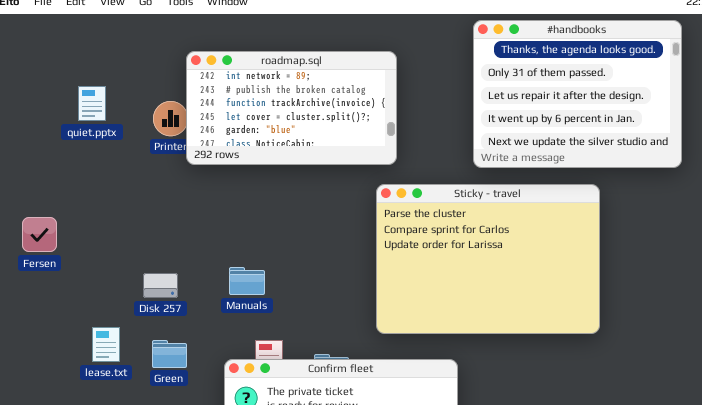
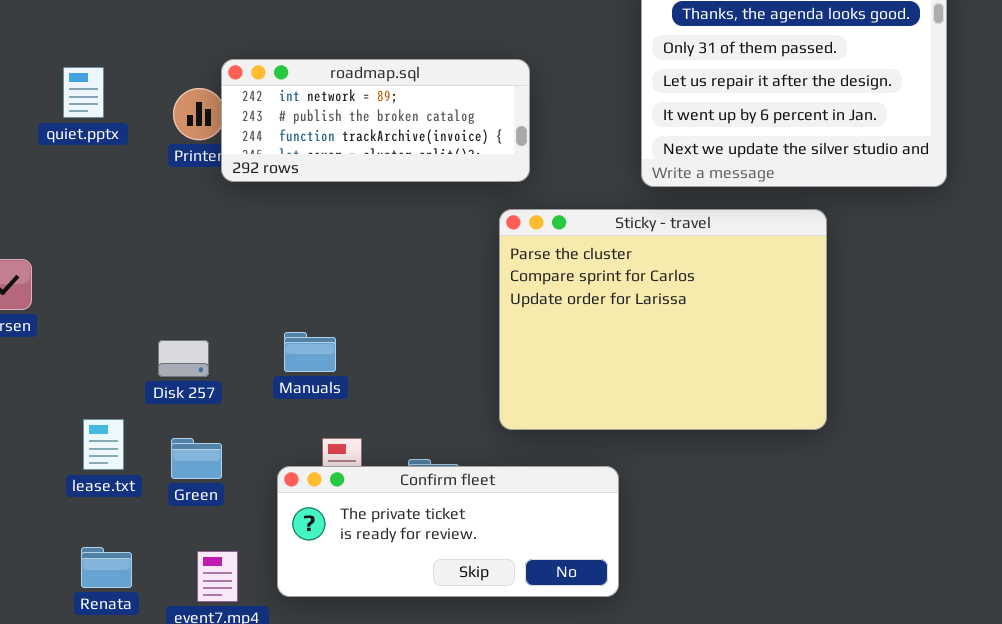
roadmap.sql: [186,51,397,165] -> [221,59,530,182], resized

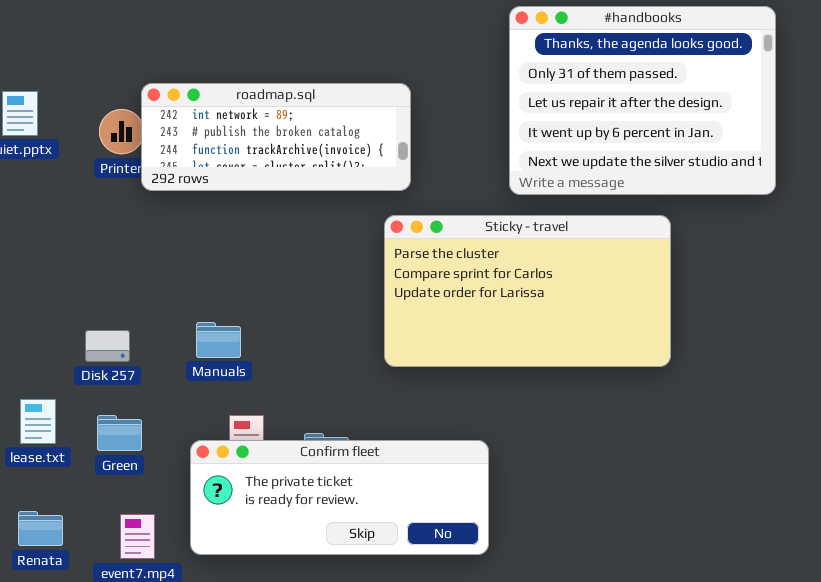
Sticky - travel: [499,209,827,430] -> [384,215,671,367], resized

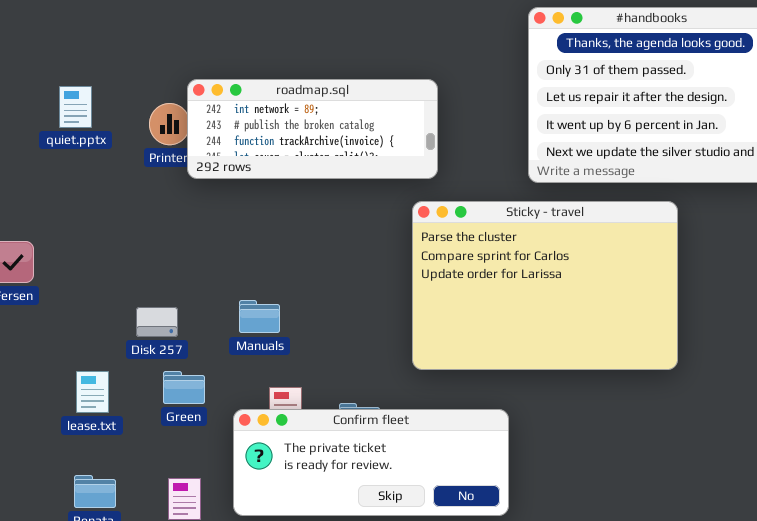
Sticky - travel: [384,215,671,367] -> [412,201,678,370], resized
Green: [97,415,142,451] -> [163,371,205,404], moved

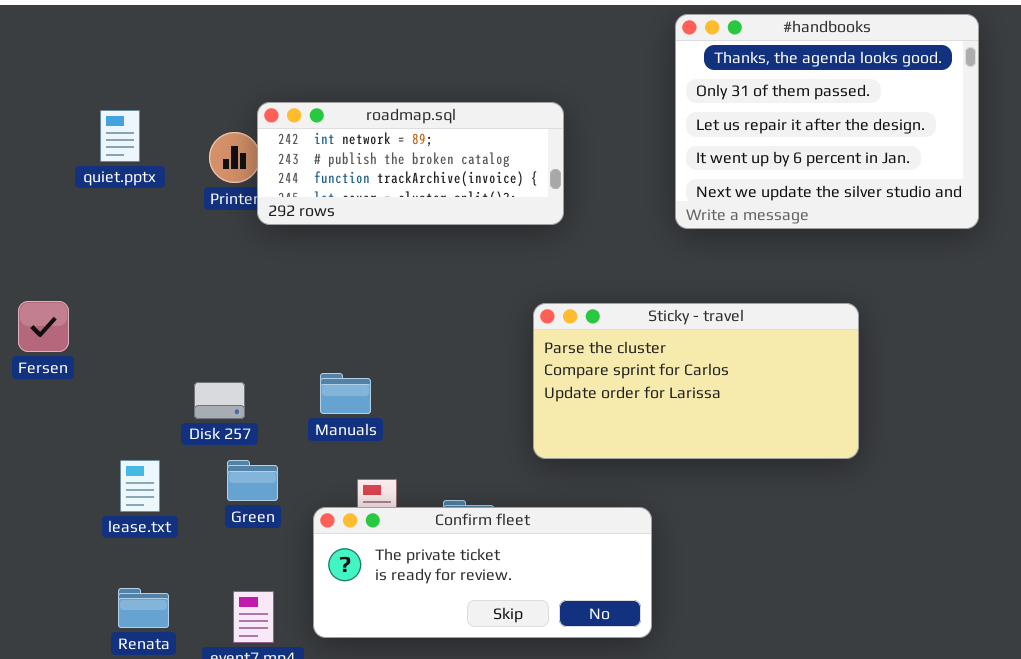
Sticky - travel: [412,201,678,370] -> [533,303,859,459], resized

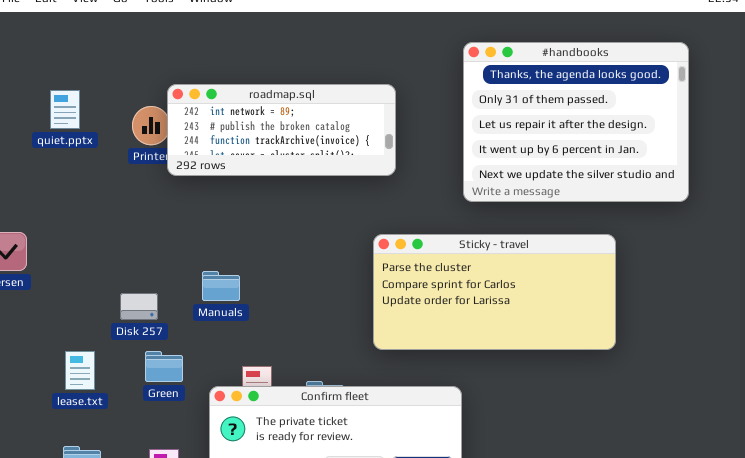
#handbooks: [675,14,979,229] -> [463,42,689,202], moved
Manuals: [320,373,371,414] -> [202,271,240,301], moved

